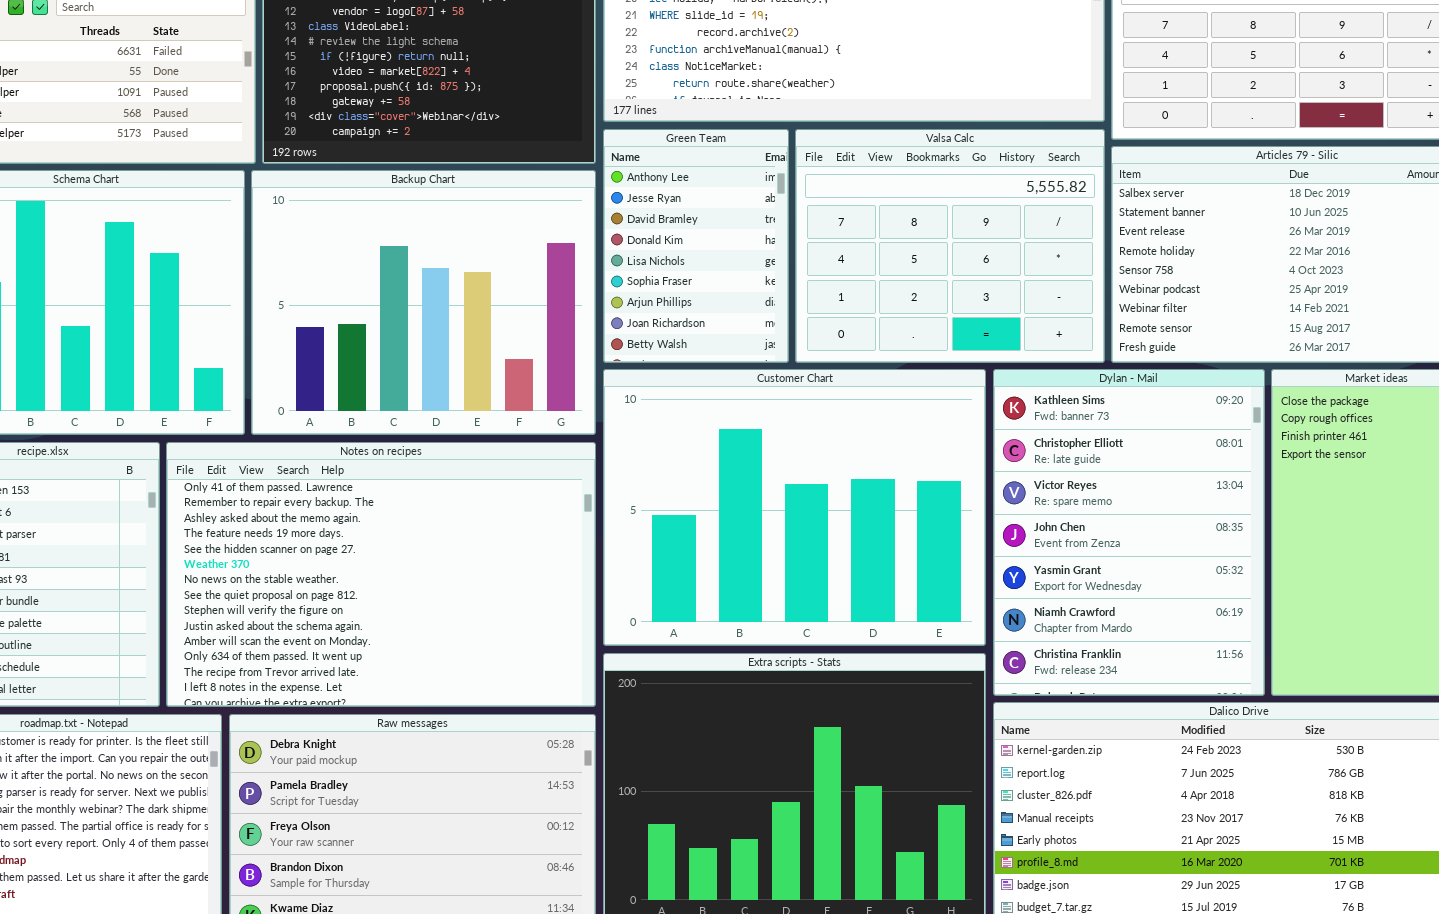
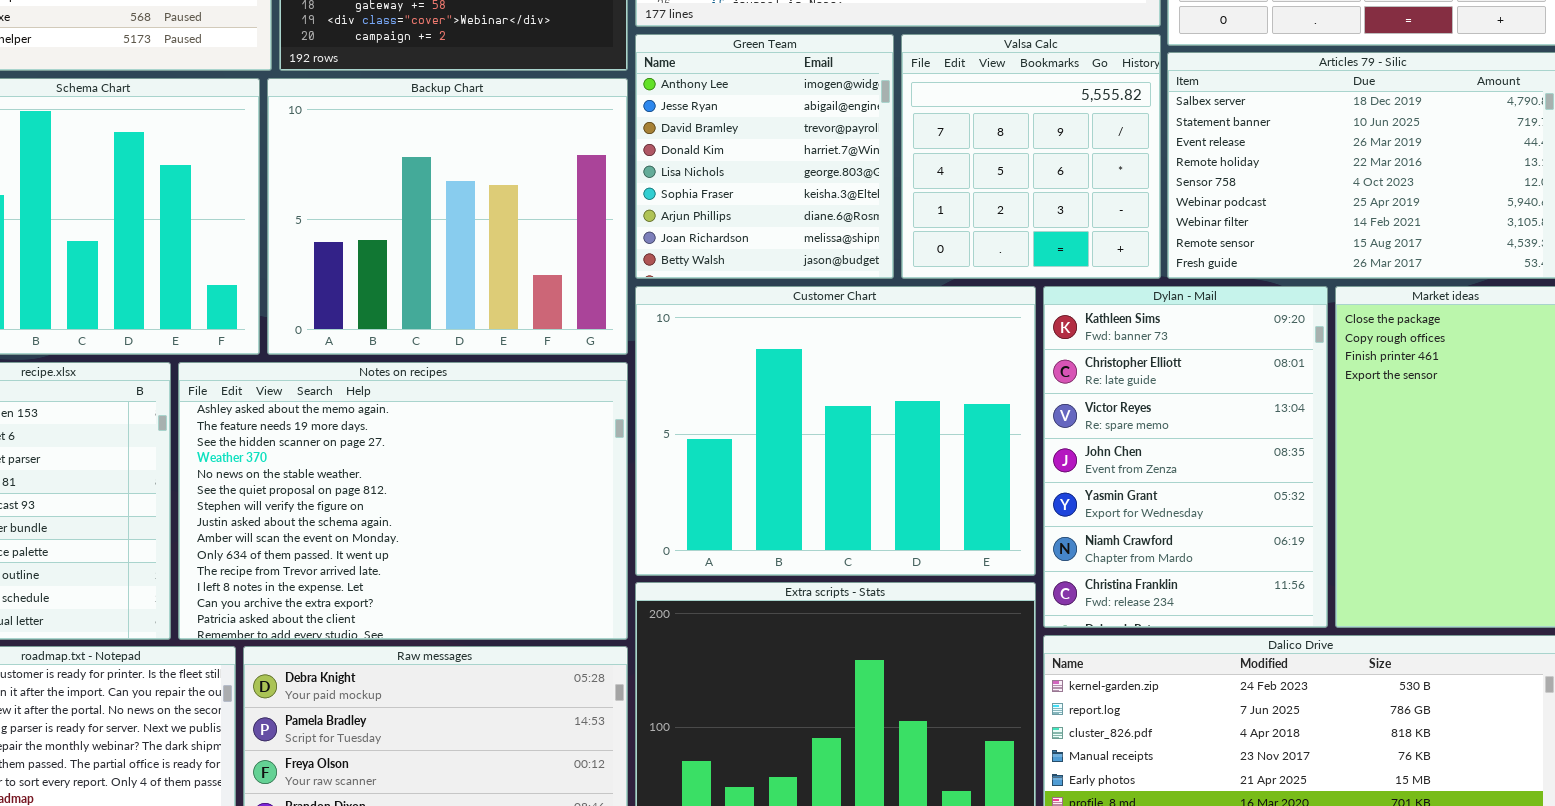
Green Team: [603,129,789,363] -> [635,34,894,279], resized
Valsa Calc: [795,129,1105,363] -> [901,34,1161,279], resized
Notes on recipes: [166,442,596,707] -> [178,362,628,640], scrolled down 2 rows

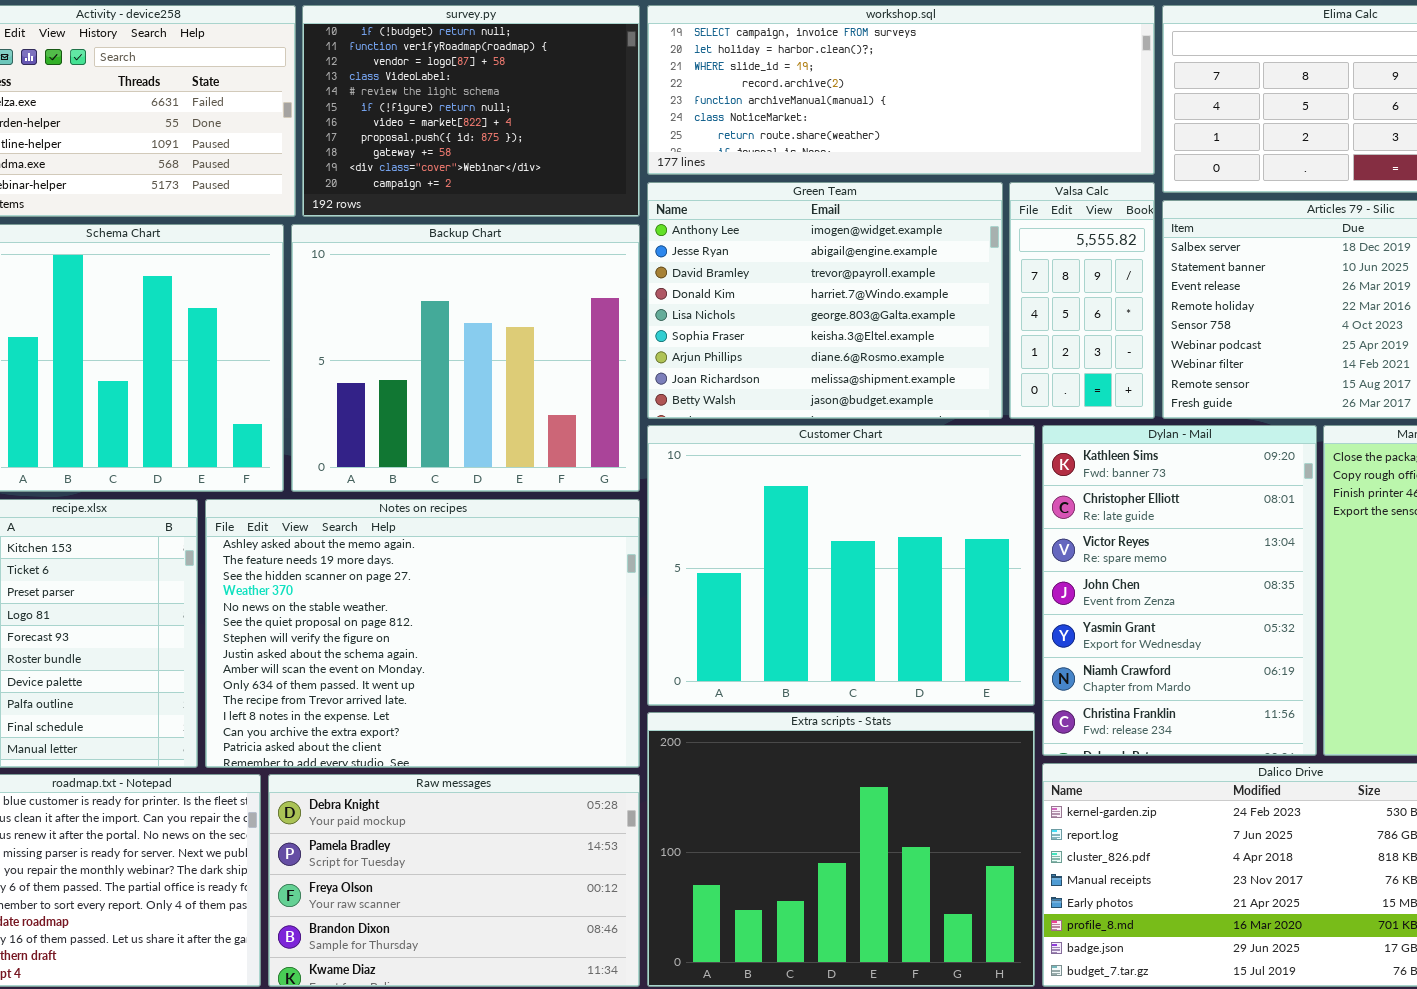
Green Team: [635,34,894,279] -> [647,182,1003,419], resized
Valsa Calc: [901,34,1161,279] -> [1009,182,1155,419], resized

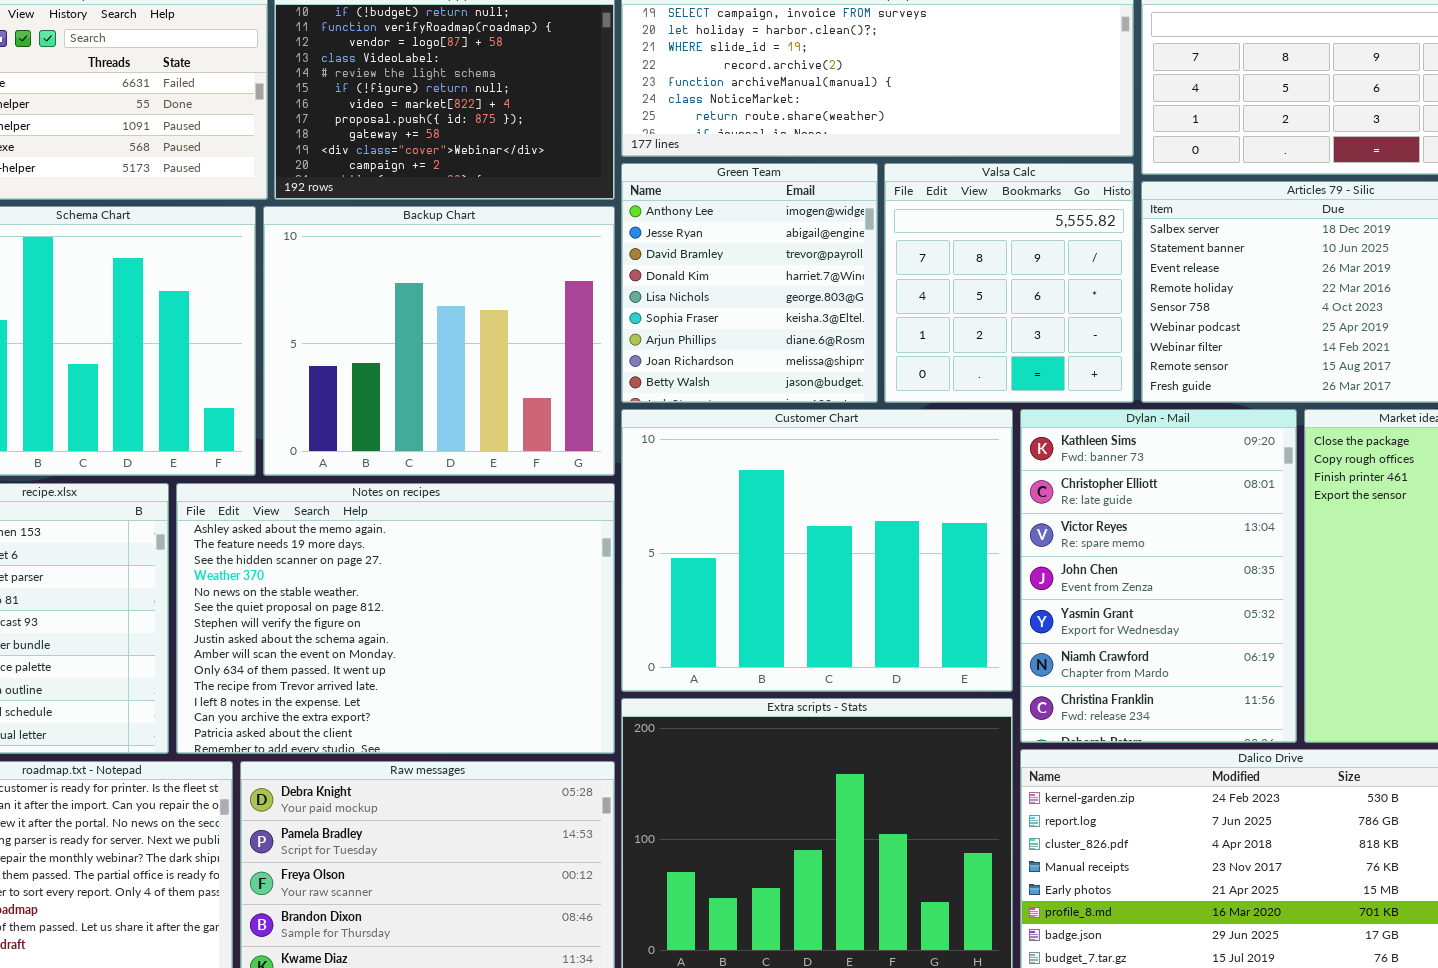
Green Team: [647,182,1003,419] -> [621,163,878,403], resized
Valsa Calc: [1009,182,1155,419] -> [884,163,1134,403], resized

